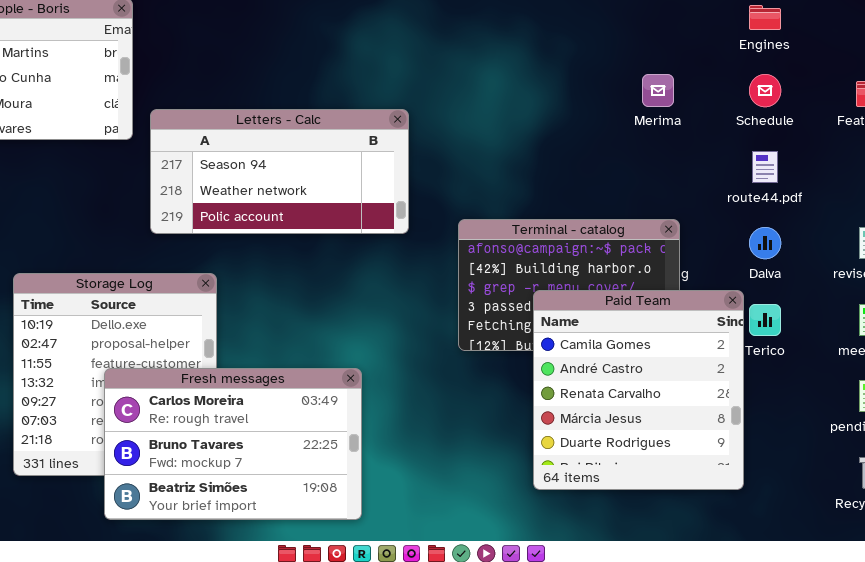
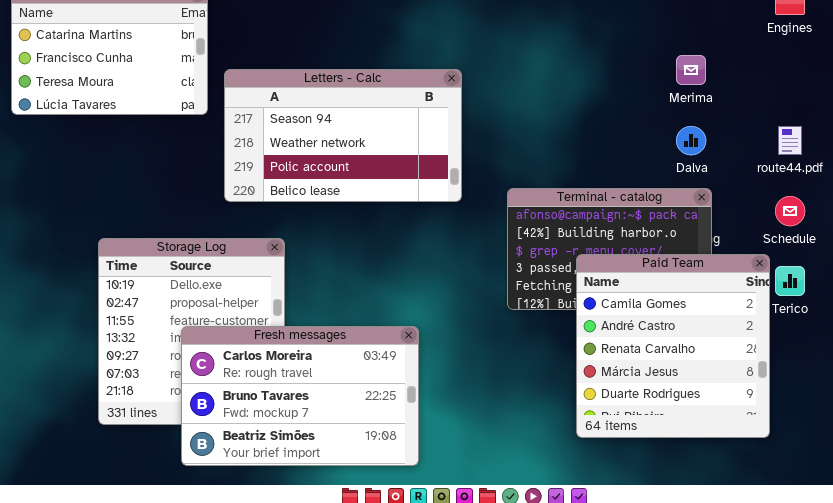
Schedule: [749,74,781,107] -> [775,196,805,226], moved
Letters - Calc: [150,109,409,234] -> [224,69,462,202], resized
Dalva: [749,227,781,259] -> [676,126,706,155], moved

